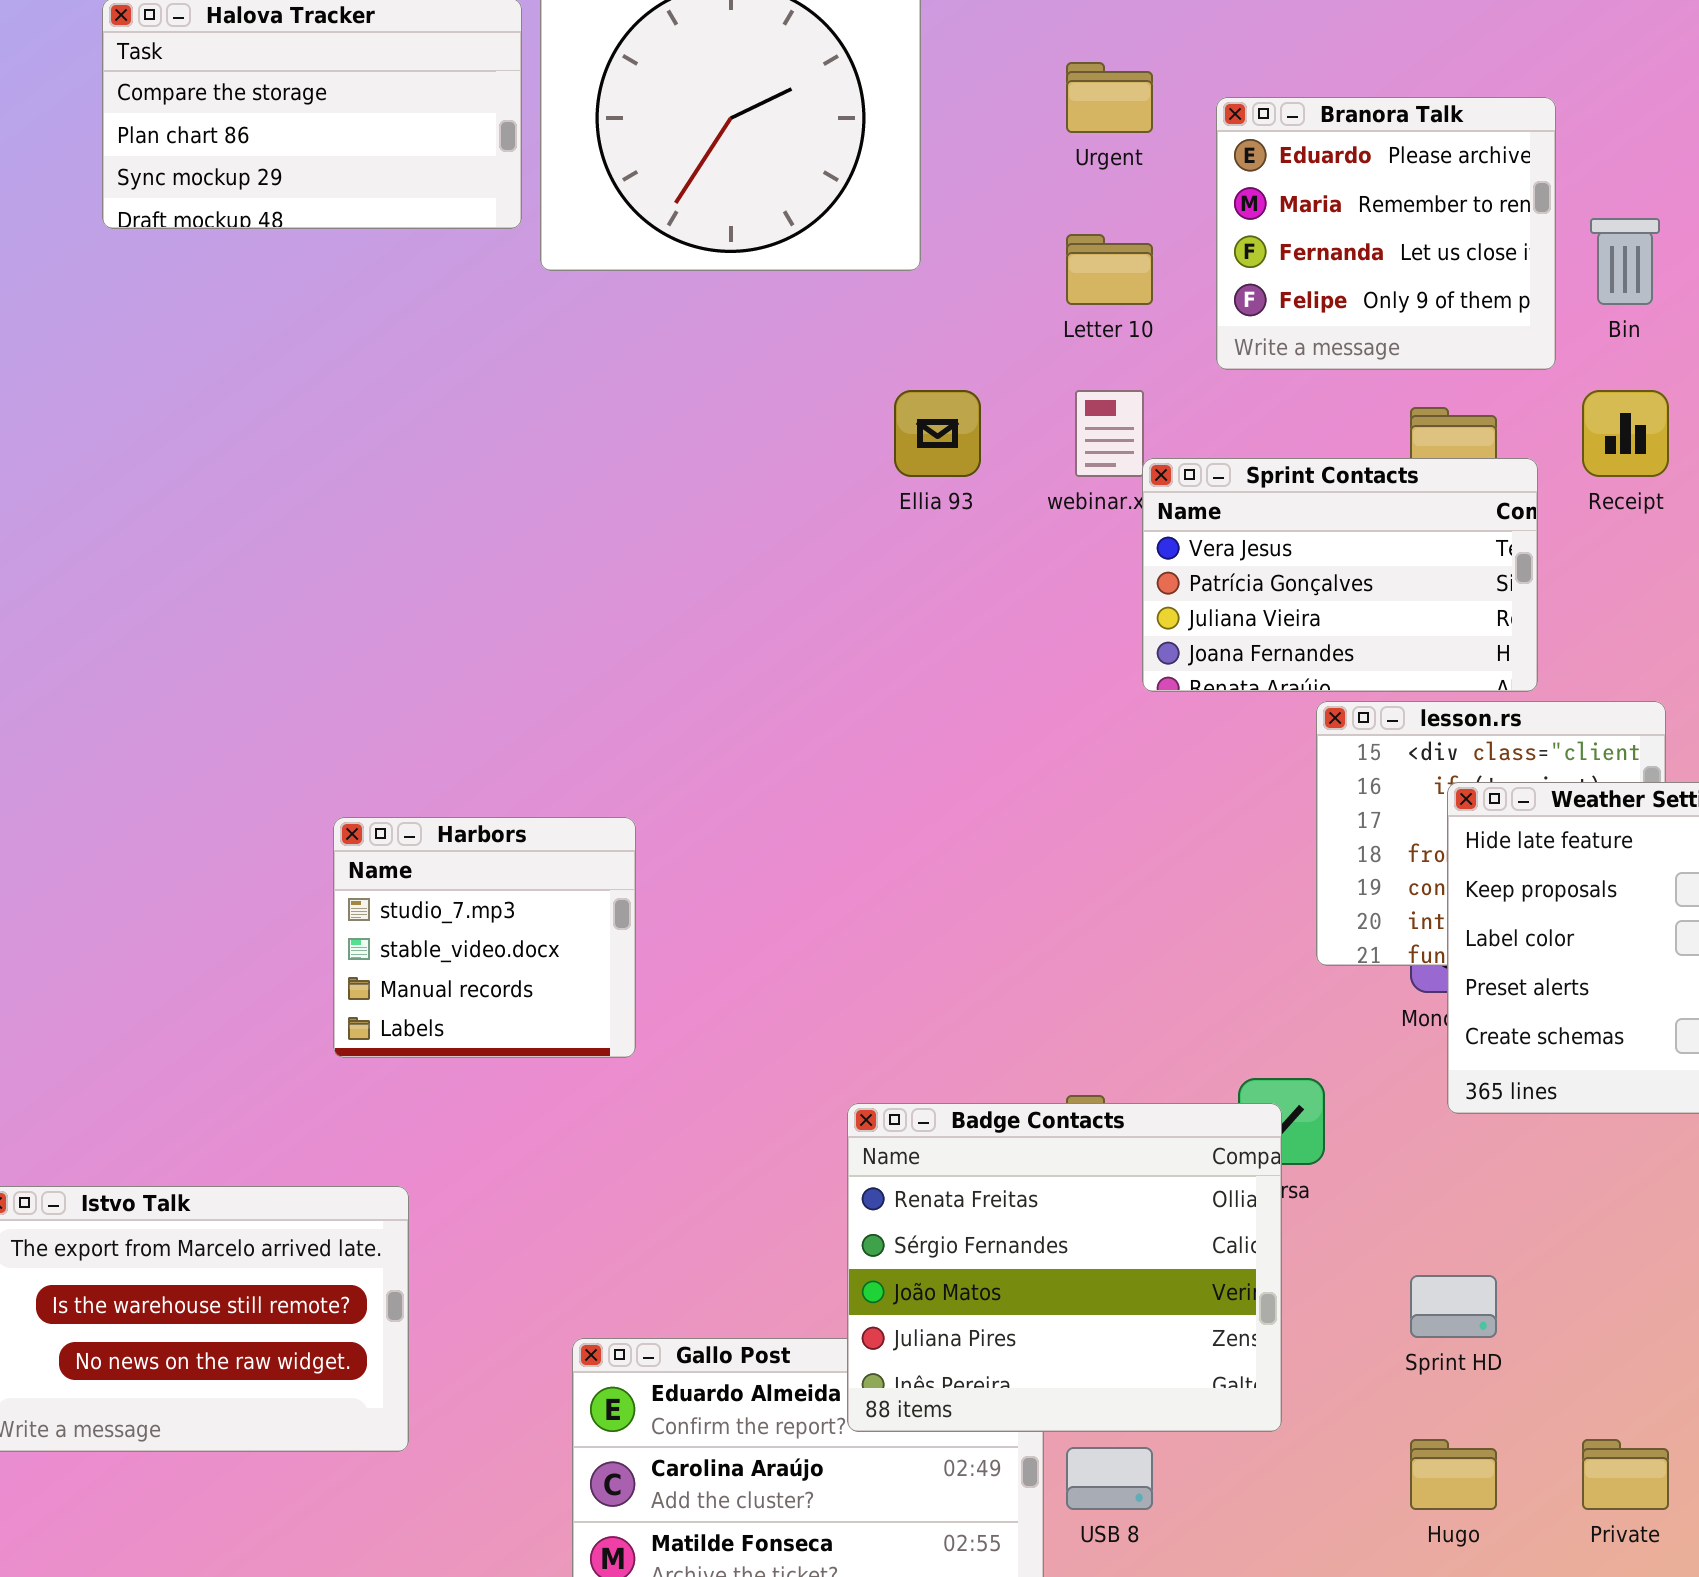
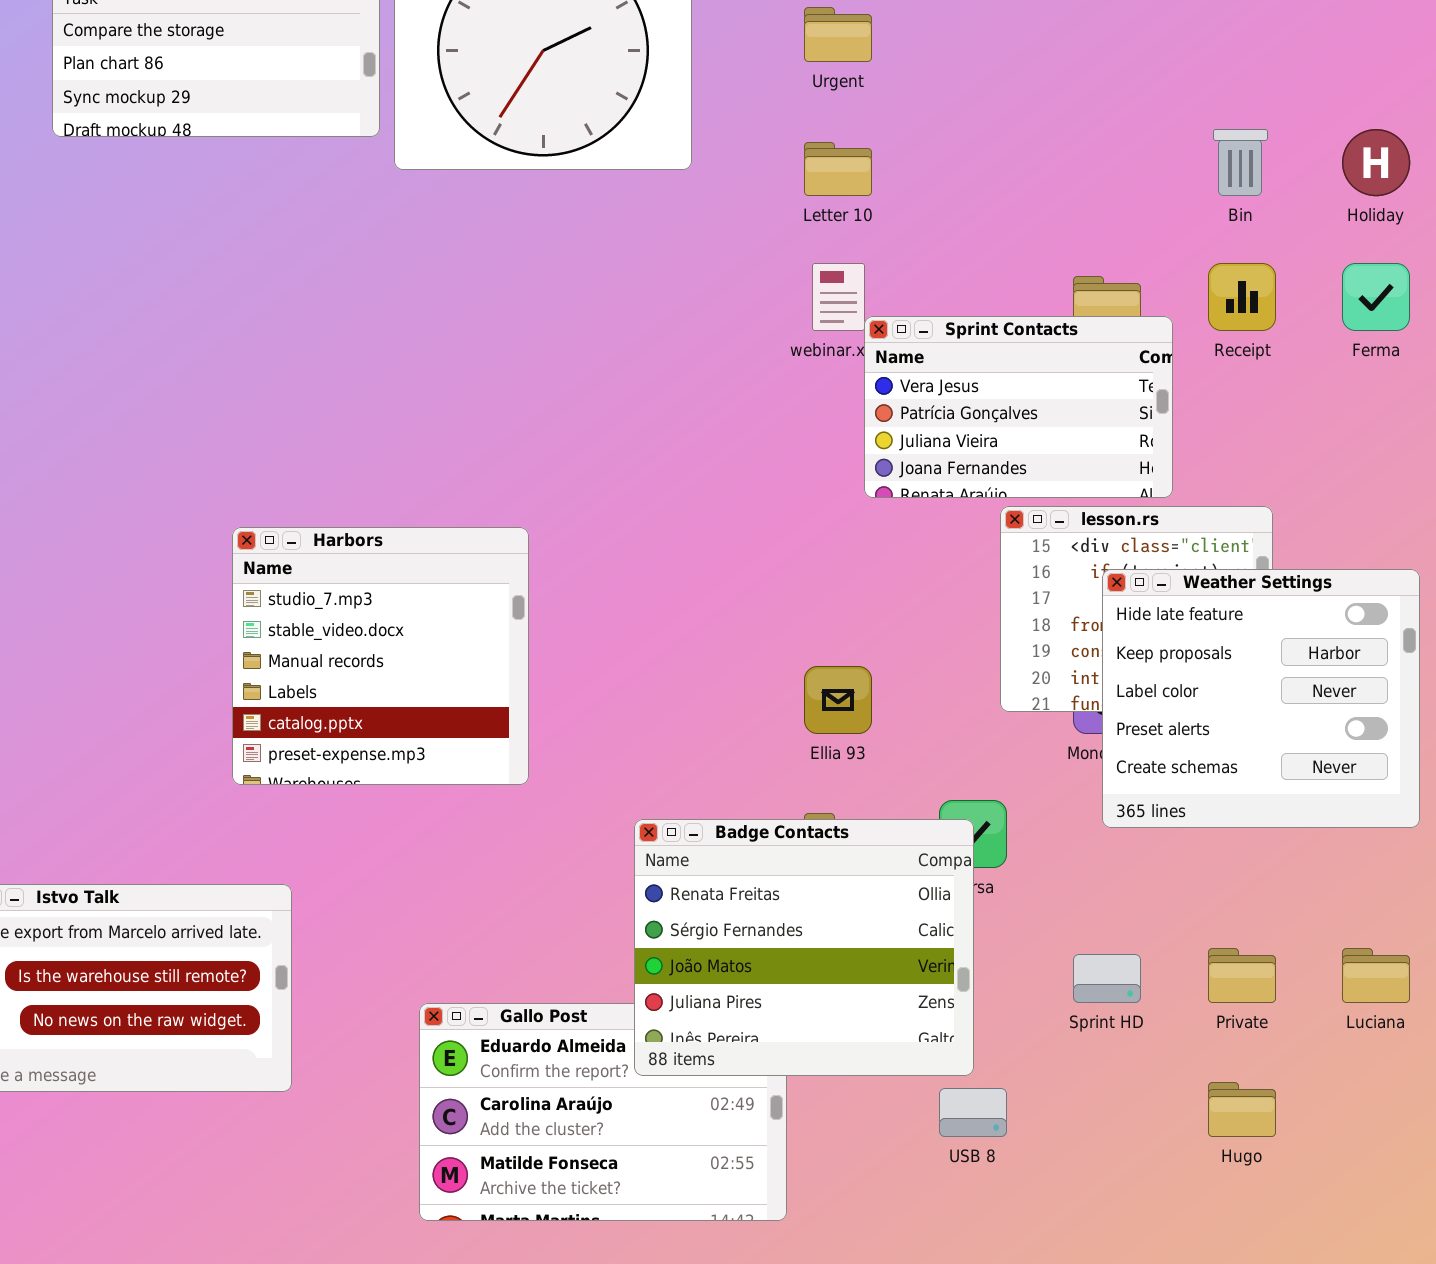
Branora Talk: [1216,97,1556,370] -> none, closed
Ellia 93: [894,390,981,477] -> [804,666,872,734], moved
Harbors: [333,817,636,1058] -> [232,527,529,785], resized
Hugo: [1410,1439,1497,1510] -> [1208,1082,1276,1137], moved
Private: [1582,1439,1669,1510] -> [1208,948,1276,1003], moved
USB 8: [1066,1447,1153,1510] -> [939,1088,1007,1137], moved

